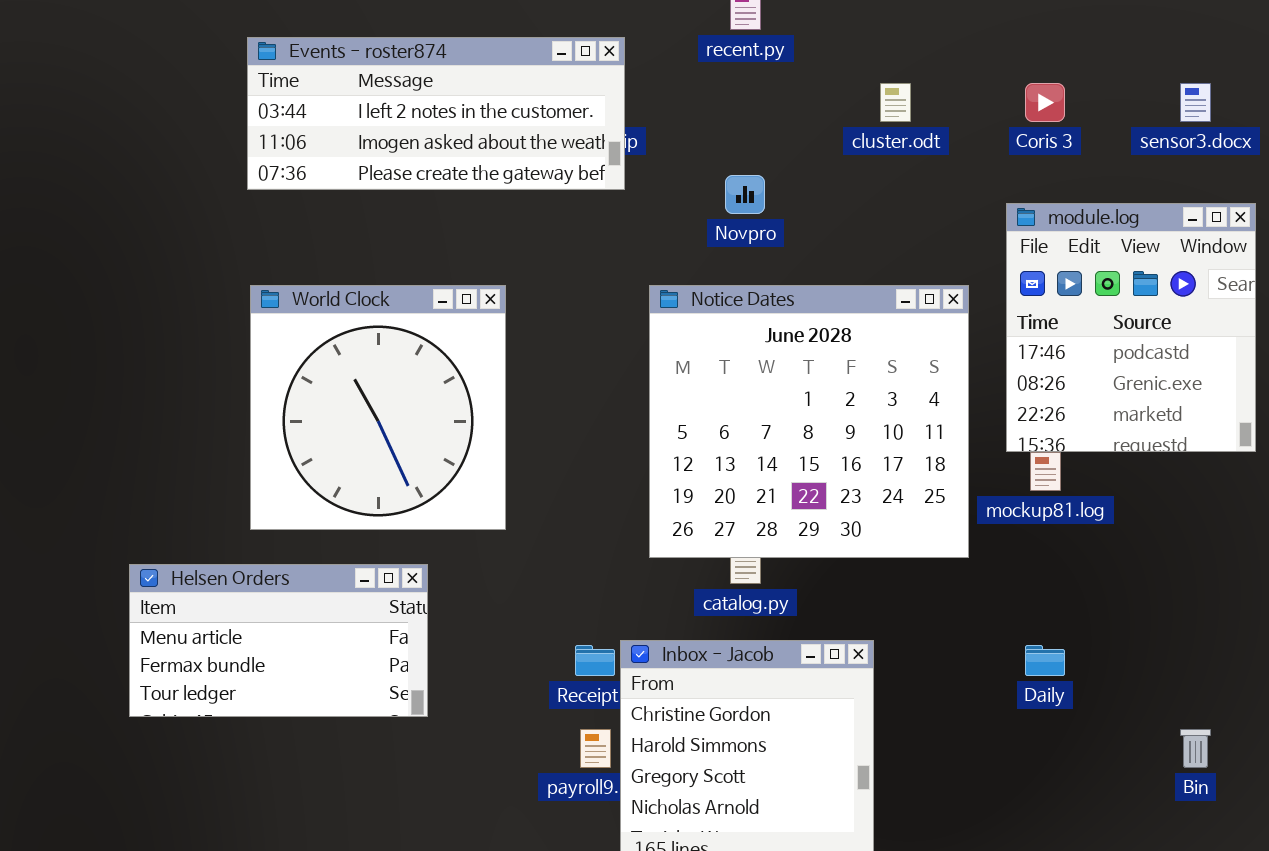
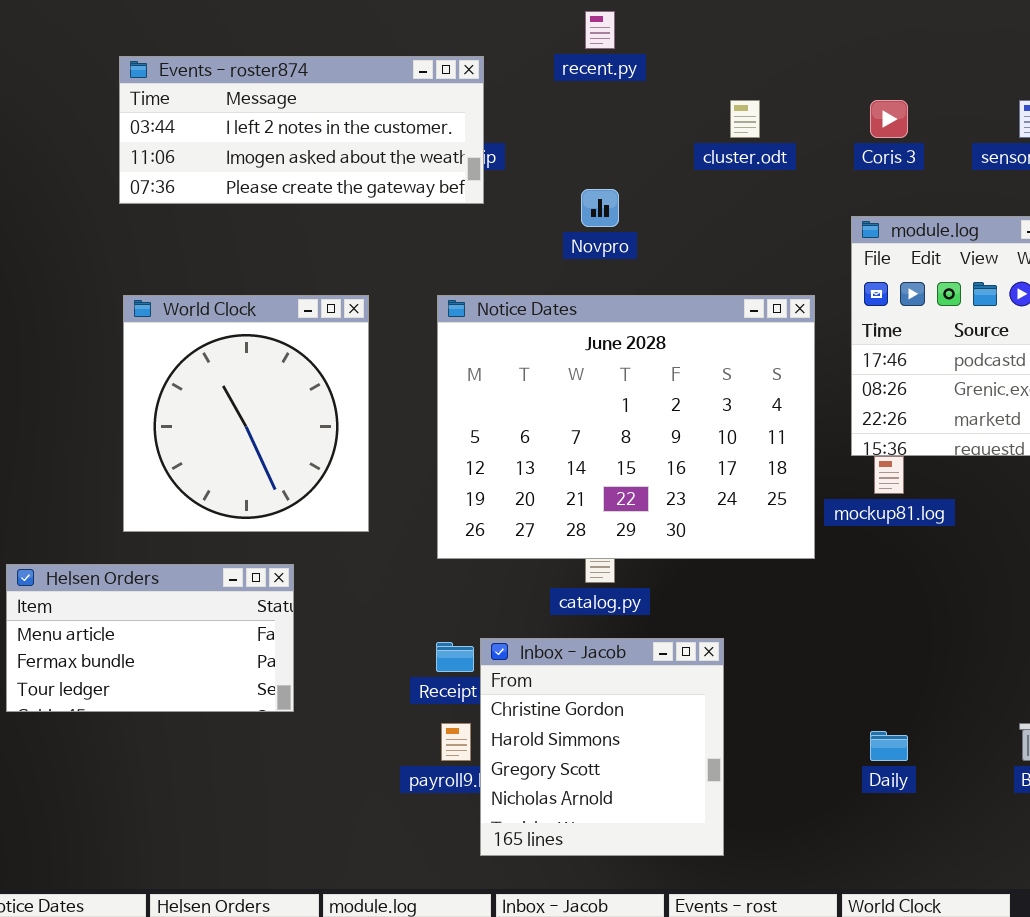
Notice Dates: [649,285,969,558] -> [437,295,815,559], resized
Daily: [1025,645,1065,676] -> [870,731,908,761], moved

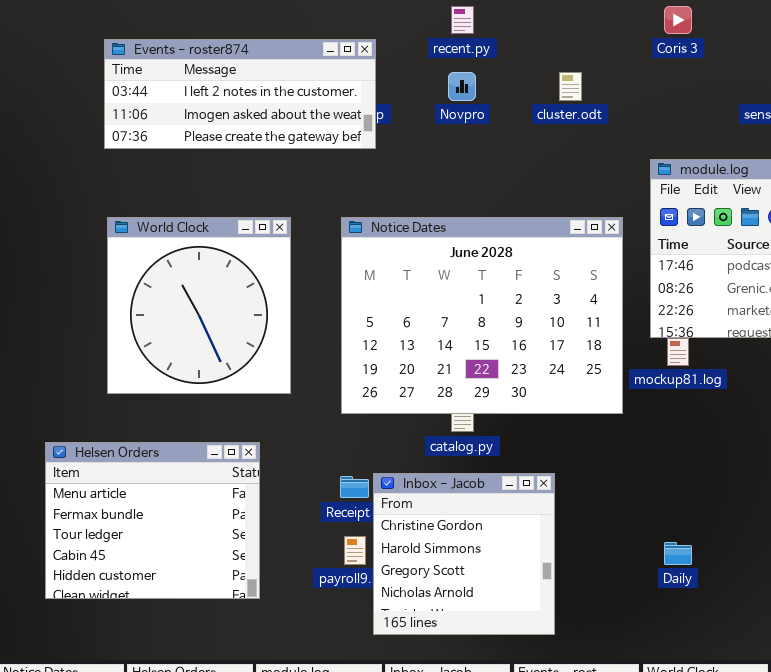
Coris 3: [870,100,908,138] -> [664,6,692,34], moved
Novpro: [581,189,619,227] -> [448,72,476,101], moved
Helsen Orders: [6,564,294,712] -> [45,442,260,599], moved, resized

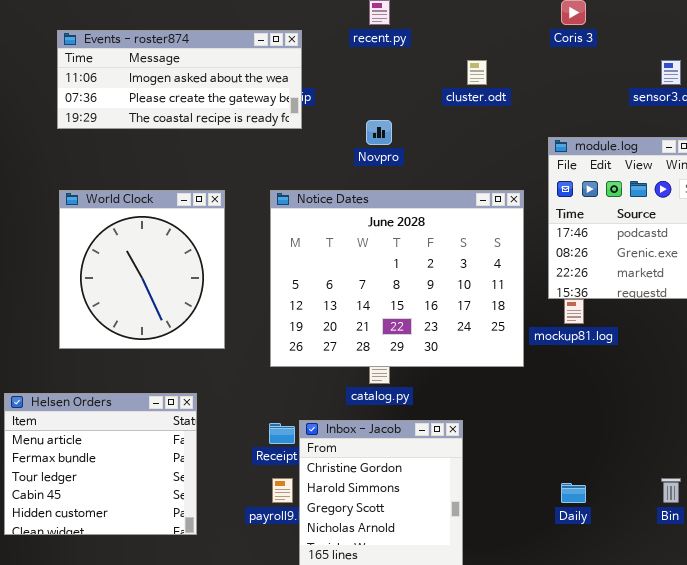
Events - roster874: [104,39,376,149] -> [57,30,302,129], scrolled down 1 row
Novpro: [448,72,476,101] -> [366,120,392,145], moved

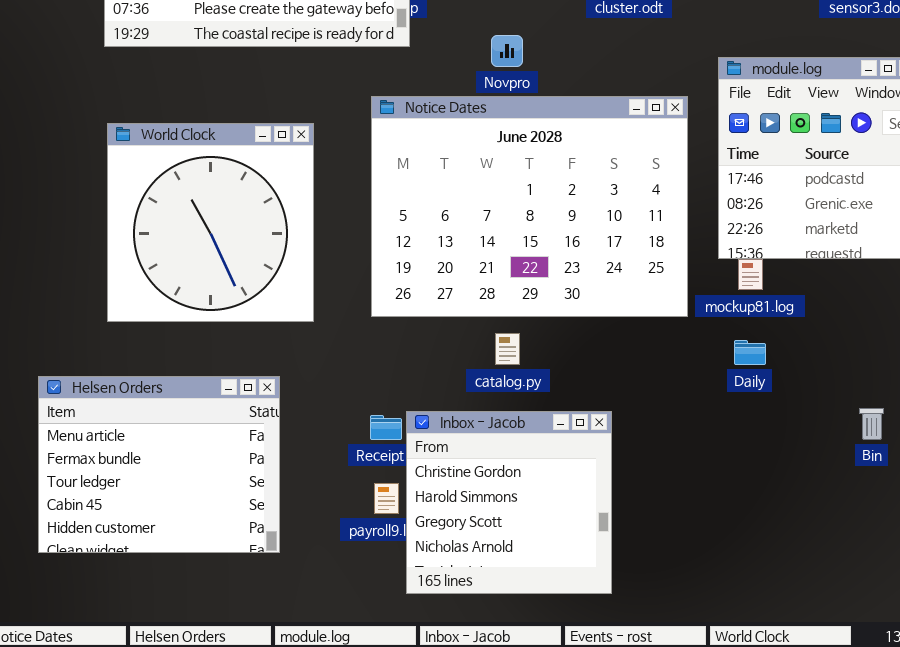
Notice Dates: [270,190,524,367] -> [371,96,688,317], moved
Bin: [661,478,681,503] -> [859,408,884,440], moved
Daily: [561,483,586,503] -> [734,340,766,365], moved

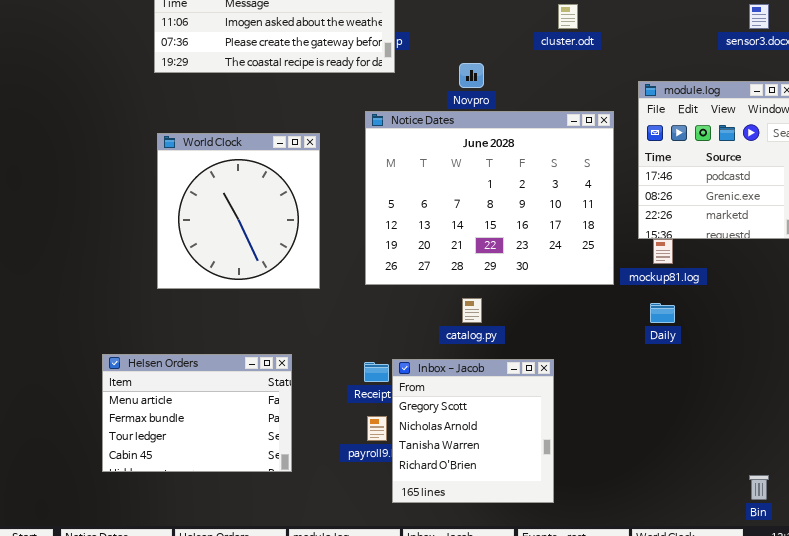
Helsen Orders: [38,376,280,553] -> [102,354,292,472], resized
Bin: [859,408,884,440] -> [749,475,769,500], moved
Inbox - Jacob: [406,411,612,594] -> [392,359,554,503], scrolled down 2 rows

